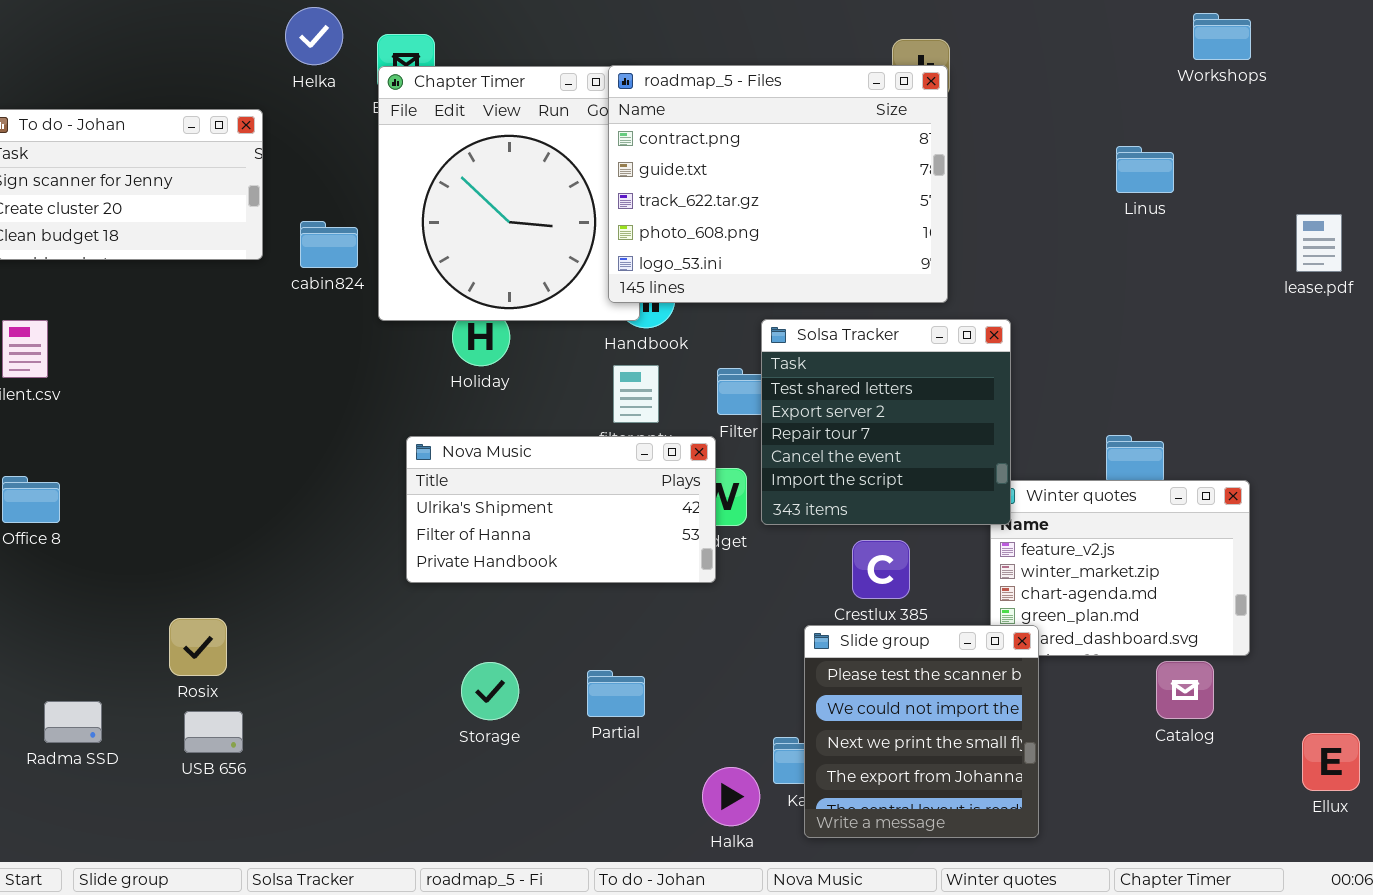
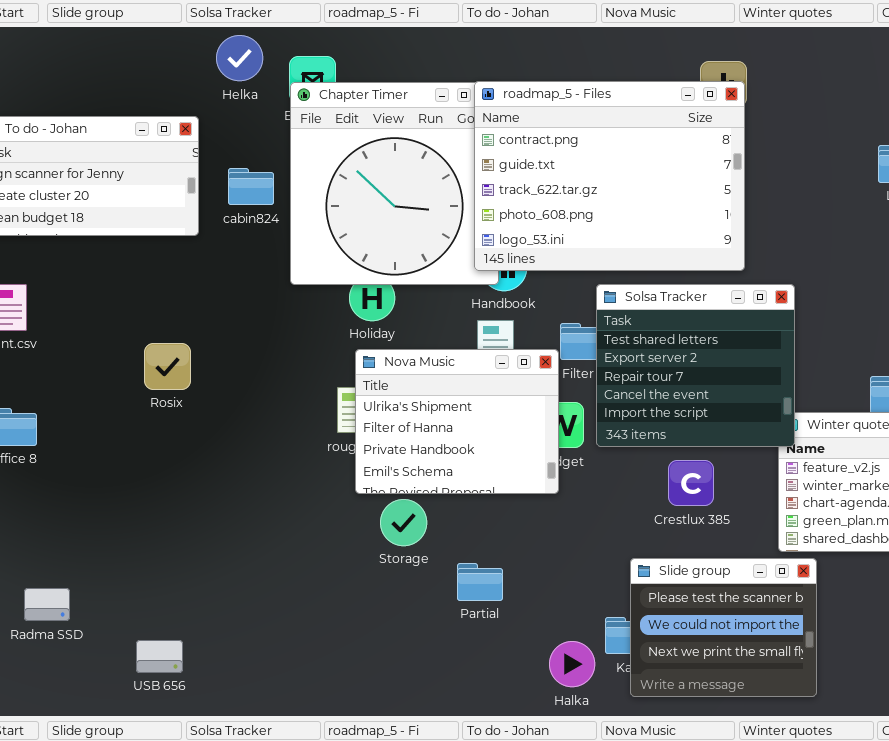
cabin824: [300,221,358,268] -> [228,168,274,205], moved
Nova Music: [406,436,716,583] -> [355,349,559,494], resized
Rosix: [169,618,227,676] -> [144,343,191,390], moved
Slide group: [804,625,1039,838] -> [630,558,817,697], resized
Storage: [461,662,519,720] -> [380,499,427,546], moved
USB 656: [184,711,243,753] -> [136,640,183,673], moved

